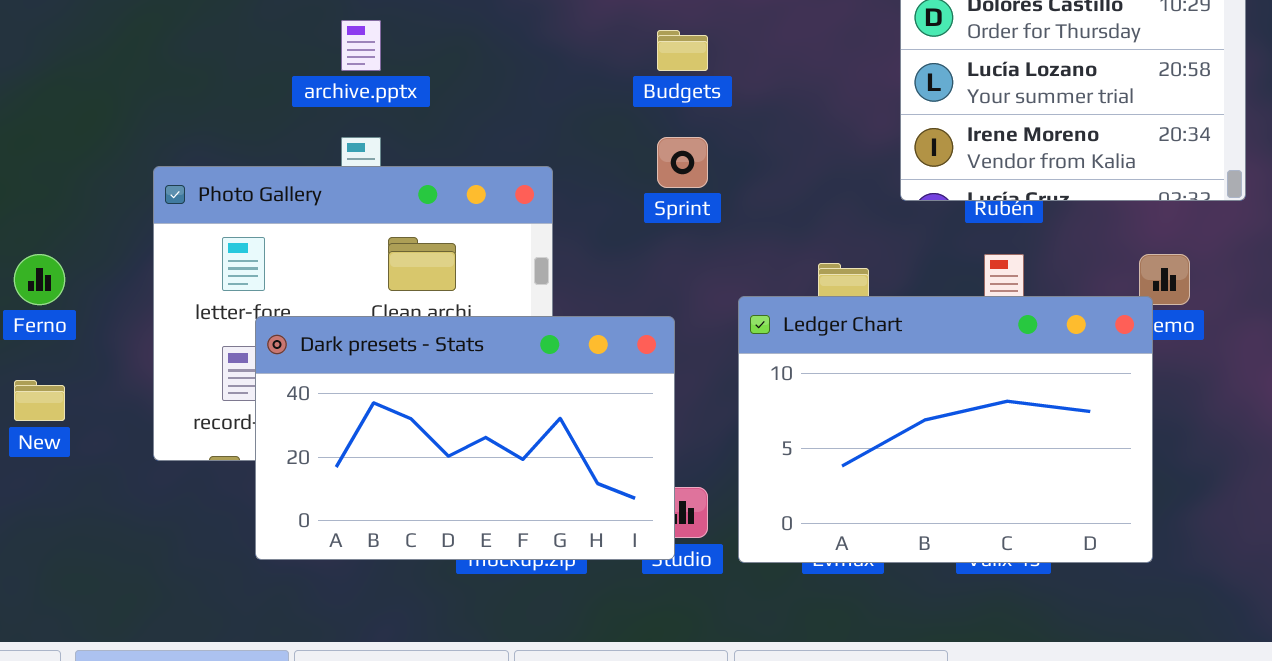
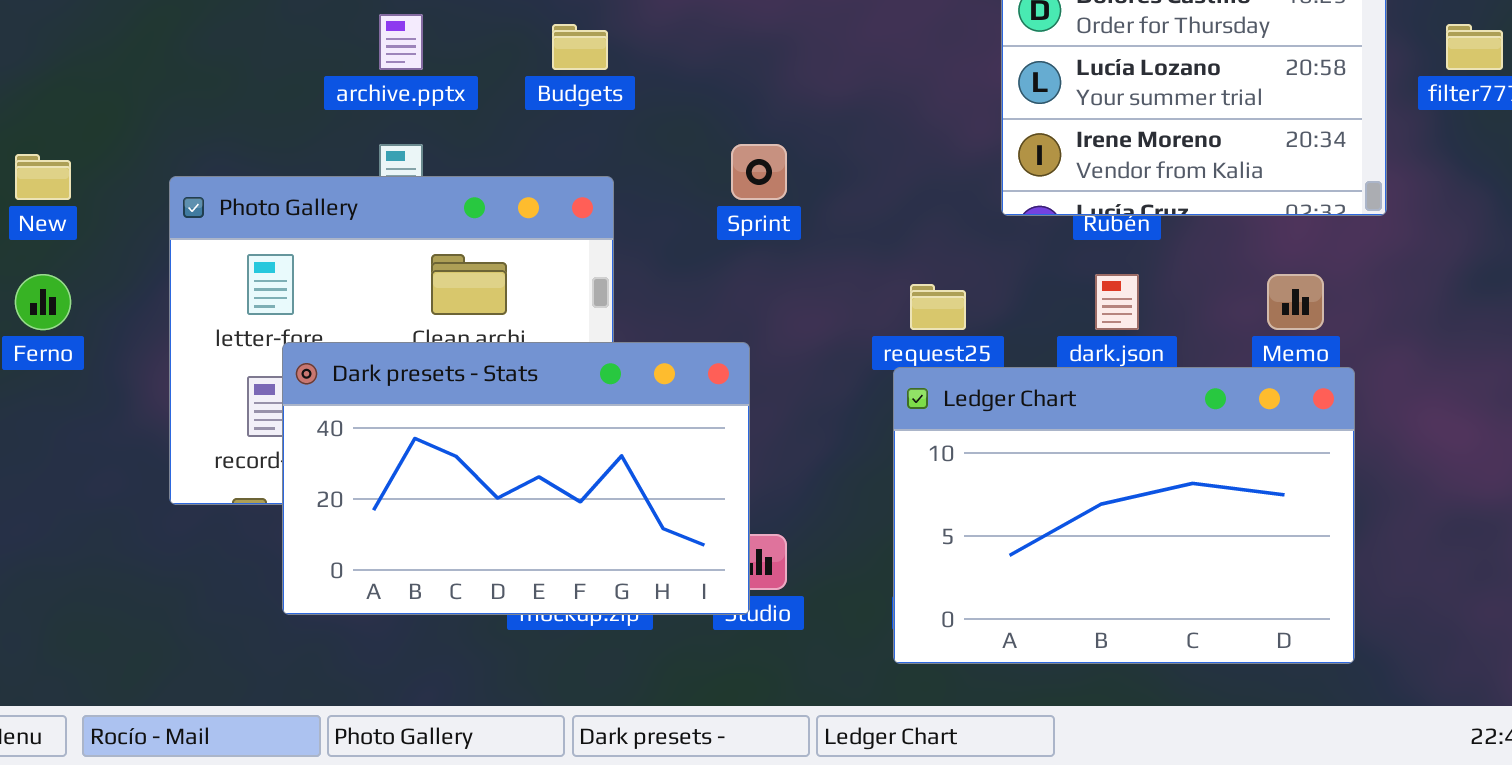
Budgets: [657,30,708,71] -> [552,24,608,70], moved
Ledger Chart: [738,296,1153,563] -> [893,367,1355,664], moved
New: [14,380,65,421] -> [15,154,71,200], moved

